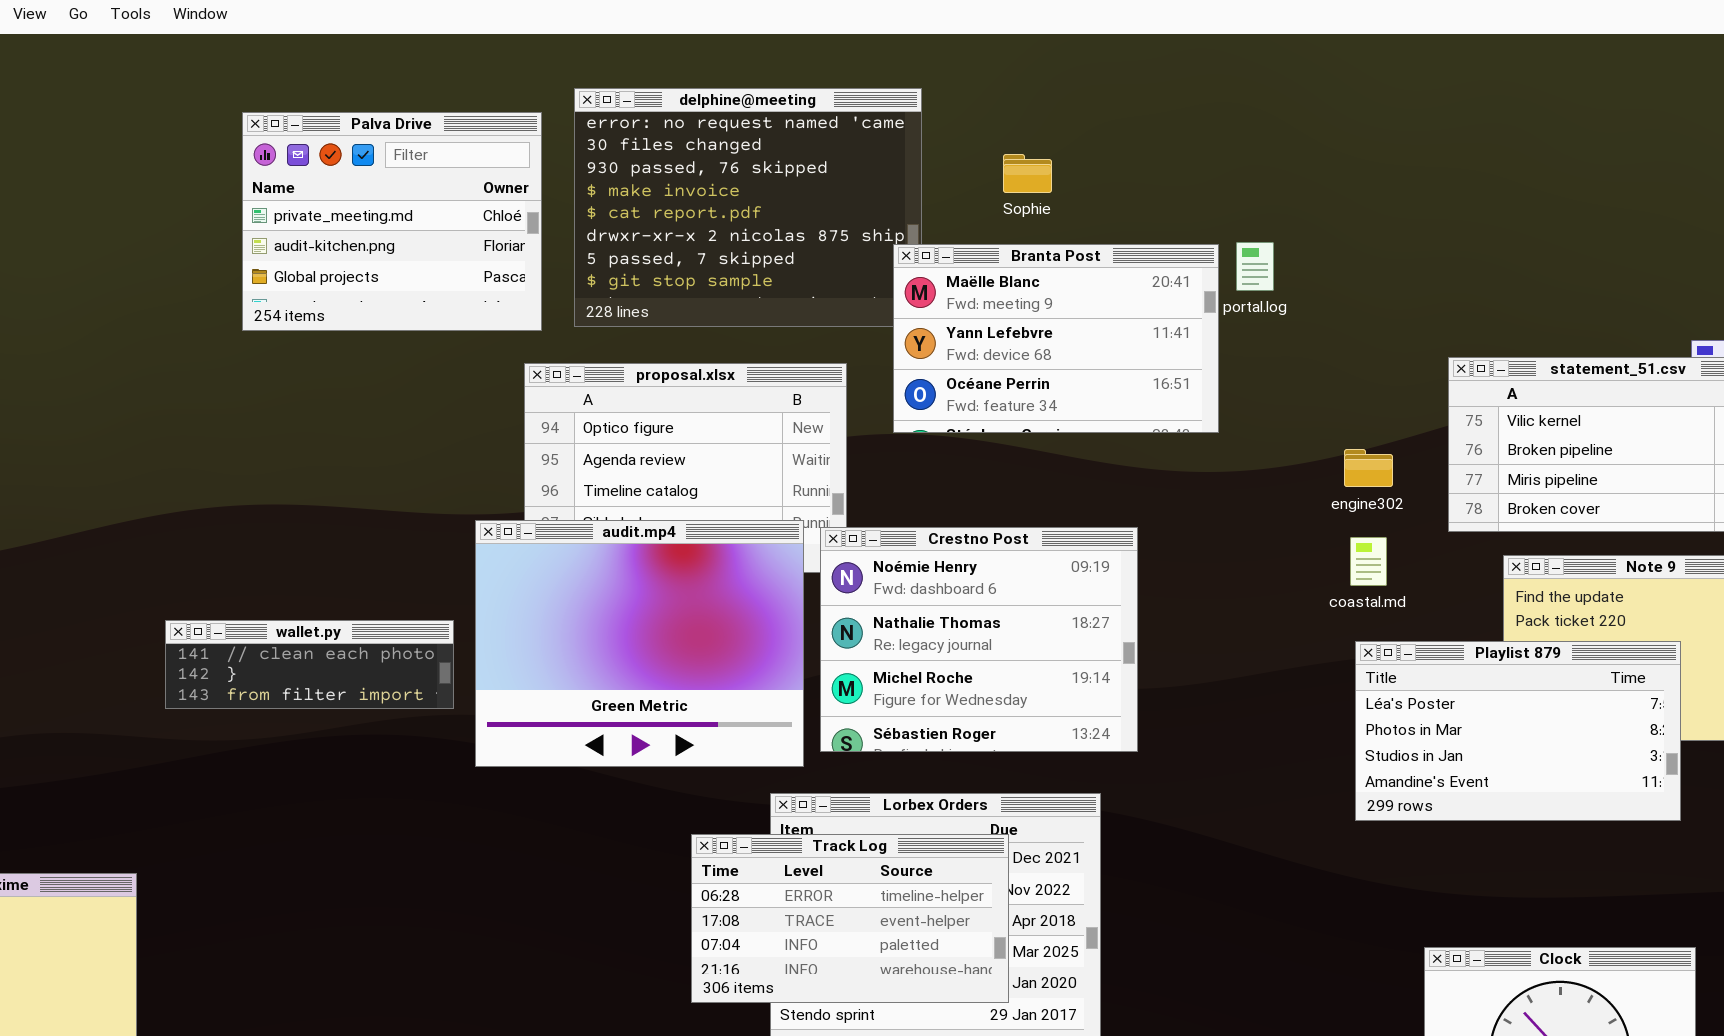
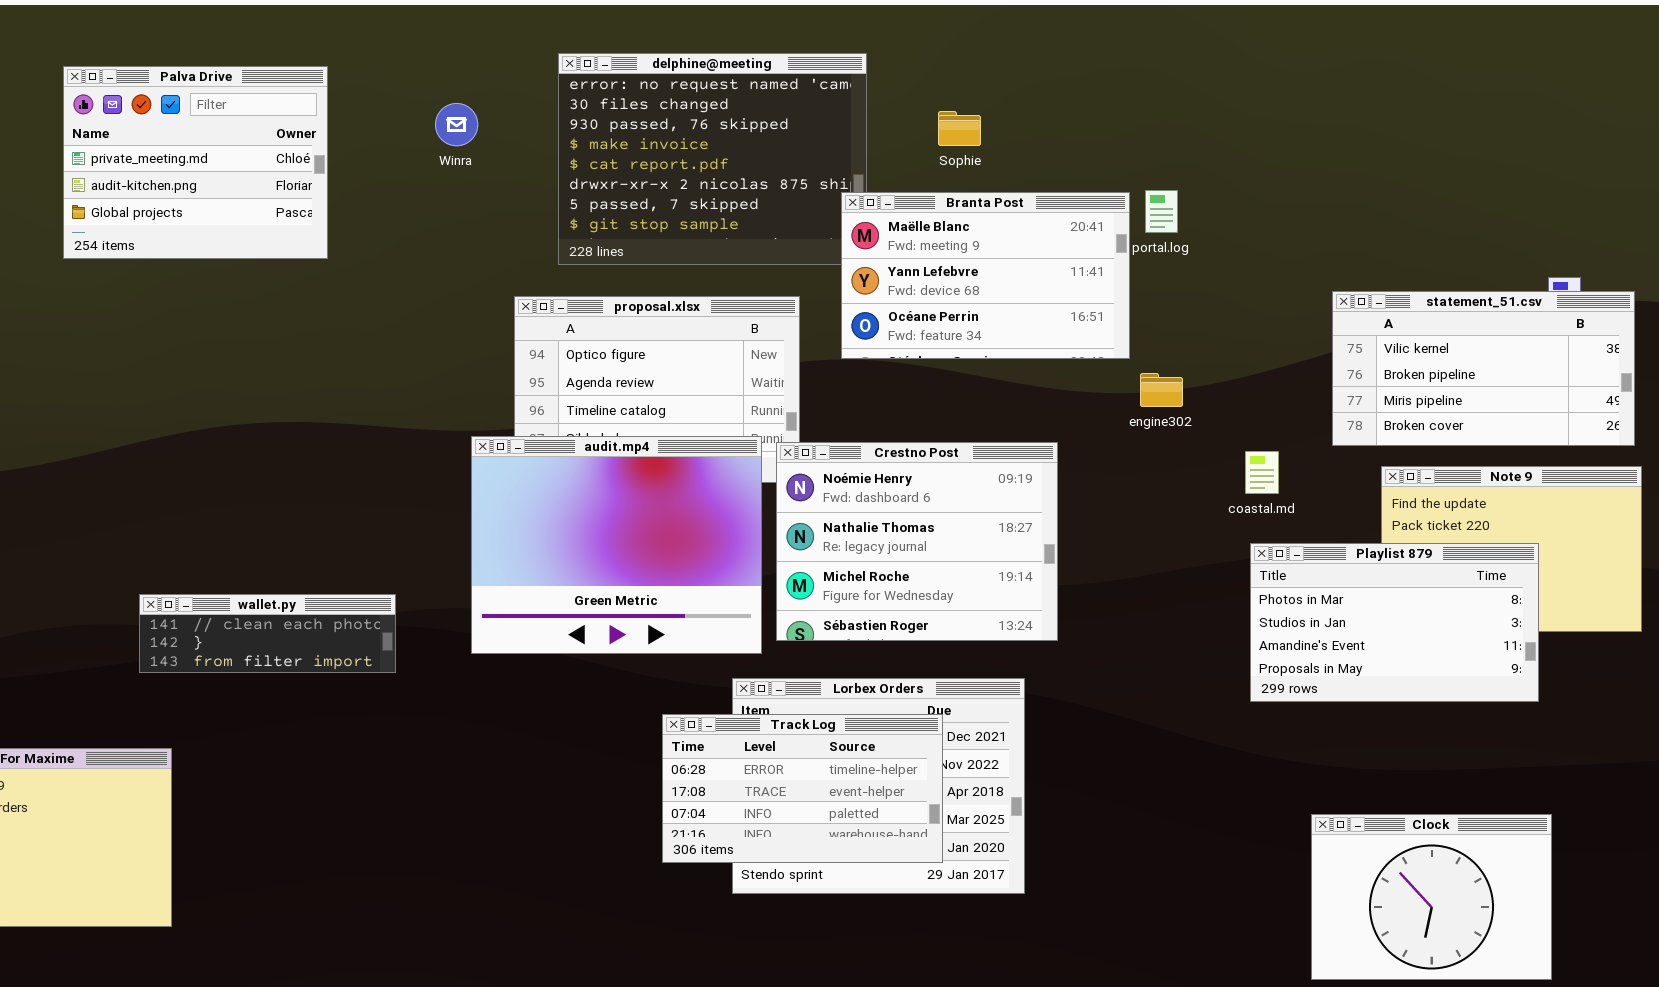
Palva Drive: [242,112,542,331] -> [63,66,328,259], moved
engine302: [1344,449,1393,487] -> [1140,373,1183,407], moved
wallet.py: [165,620,454,709] -> [139,594,396,673], moved
Playlist 879: [1355,641,1681,821] -> [1250,543,1539,702], scrolled down 1 row

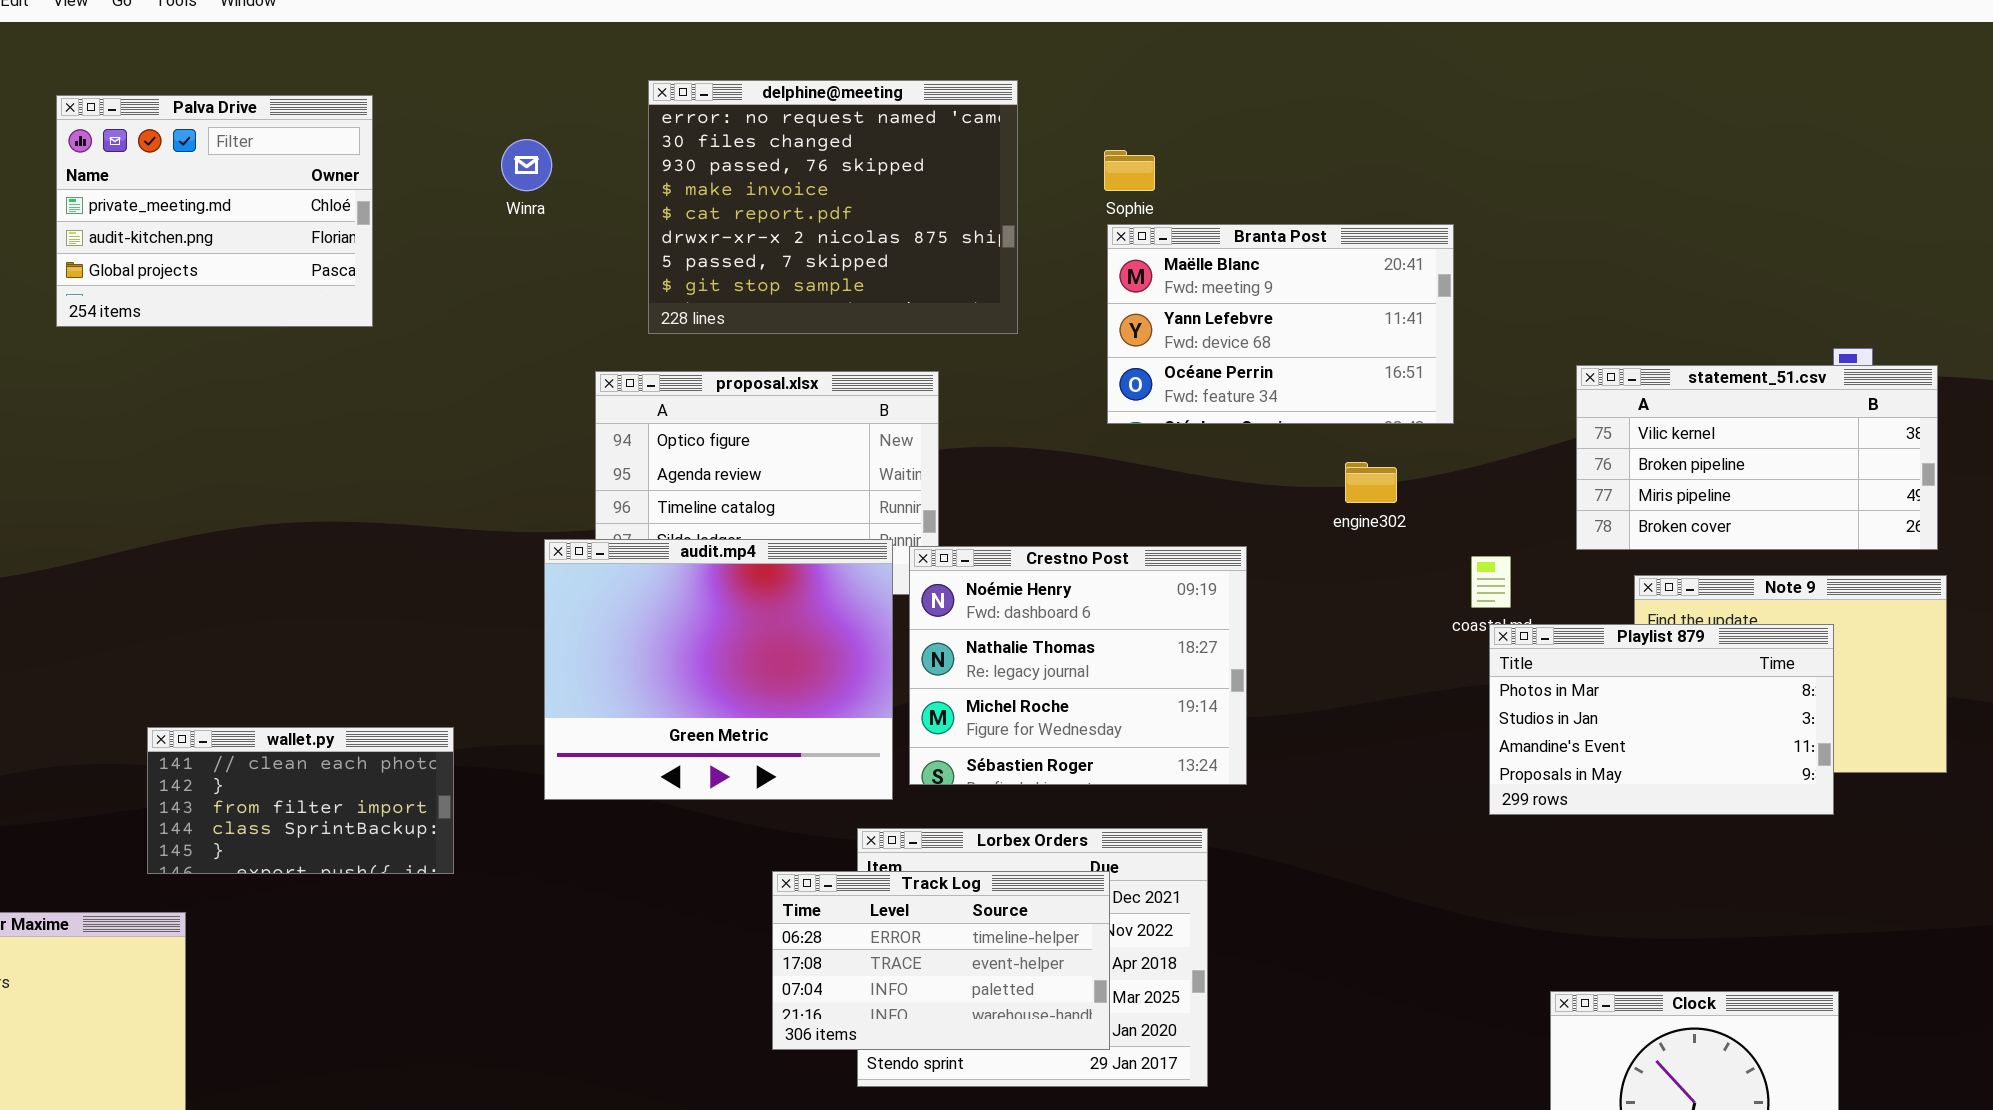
Branta Post: [841,192,1130,359] -> [1107,224,1454,424], moved
Playlist 879: [1250,543,1539,702] -> [1489,624,1834,815], moved
wallet.py: [139,594,396,673] -> [147,727,454,874], resized

